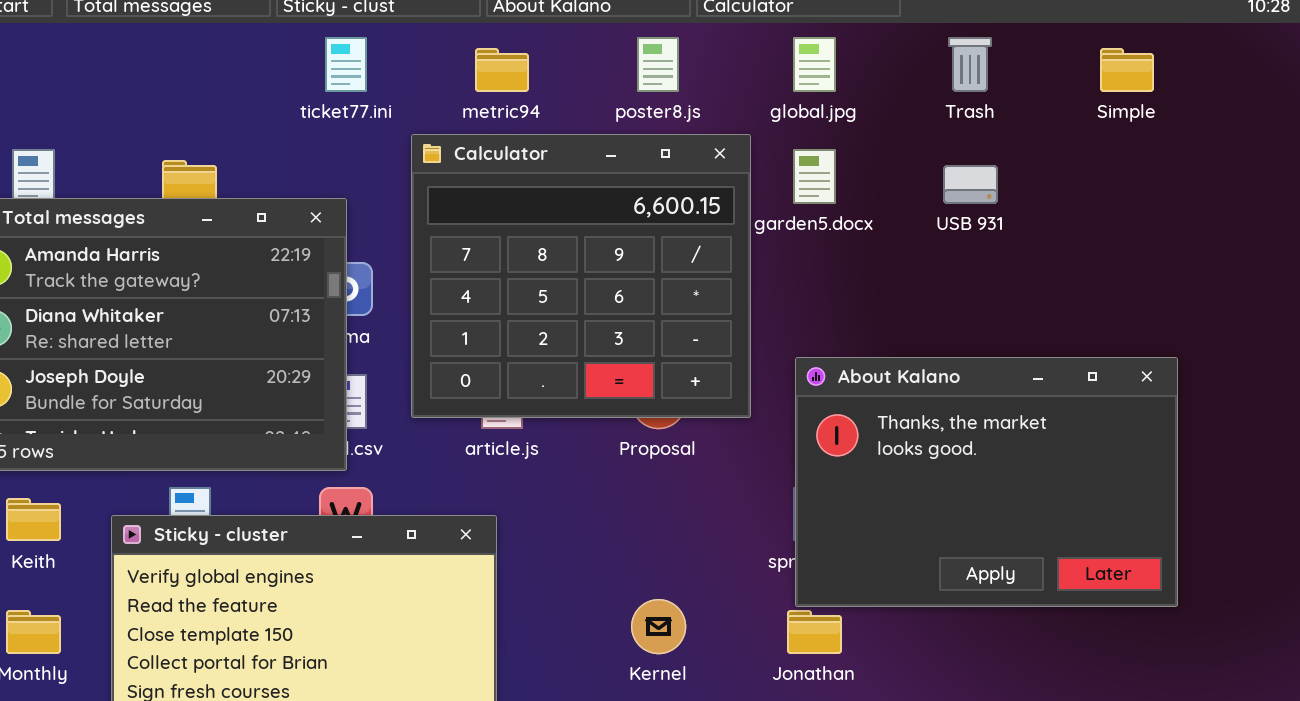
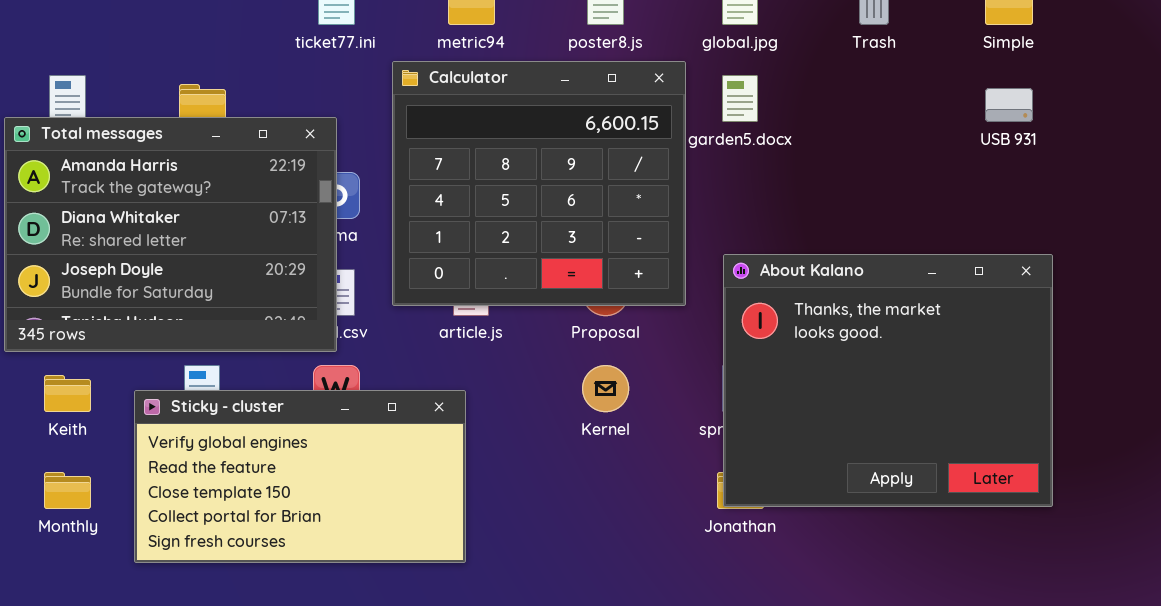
USB 931: [943,165,998,204] -> [985,88,1033,122], moved
About Kalano: [795,357,1178,607] -> [723,254,1053,507], resized
Kernel: [631,599,686,654] -> [582,365,629,412], moved

